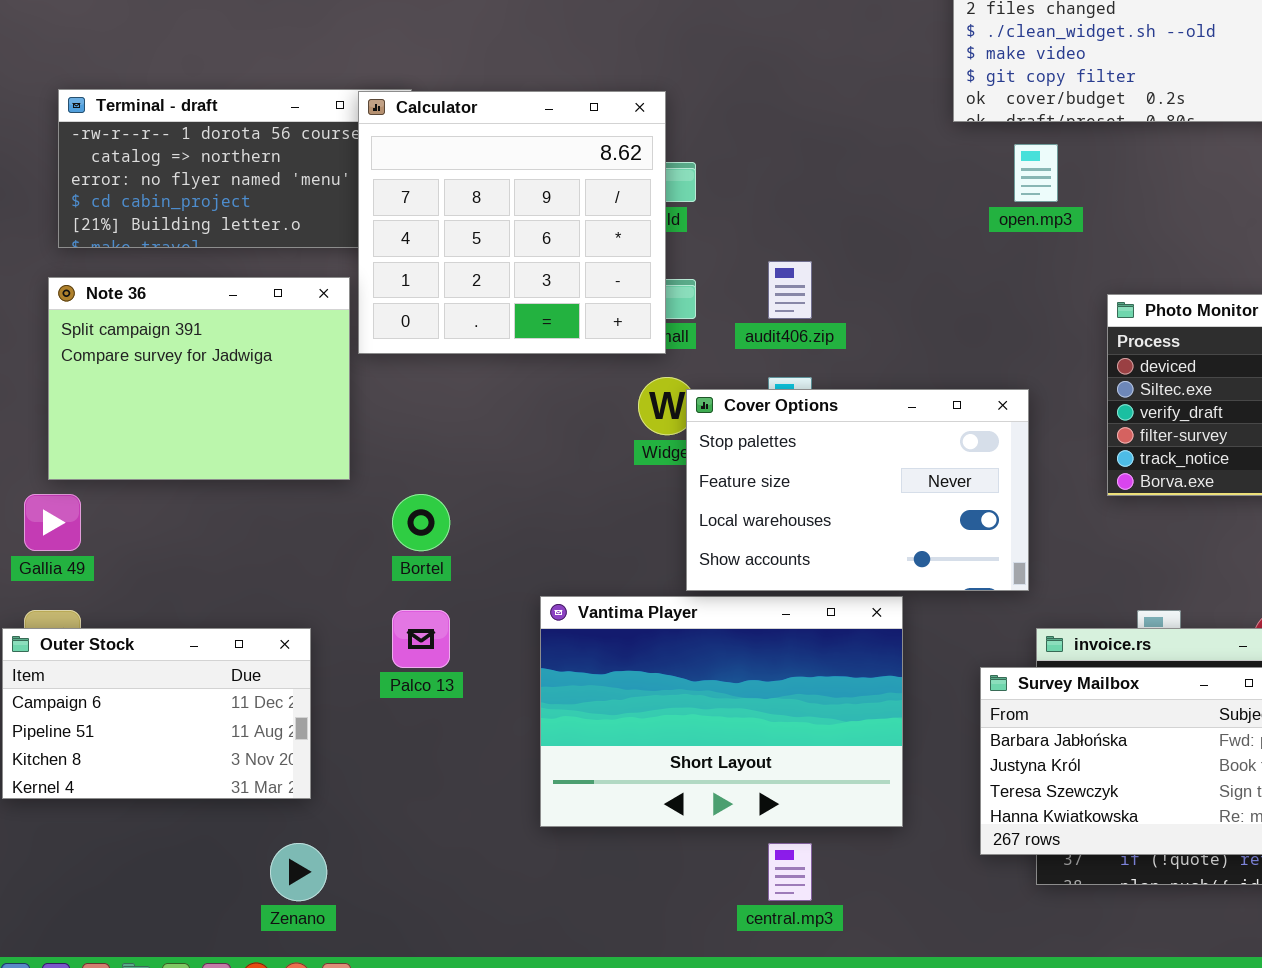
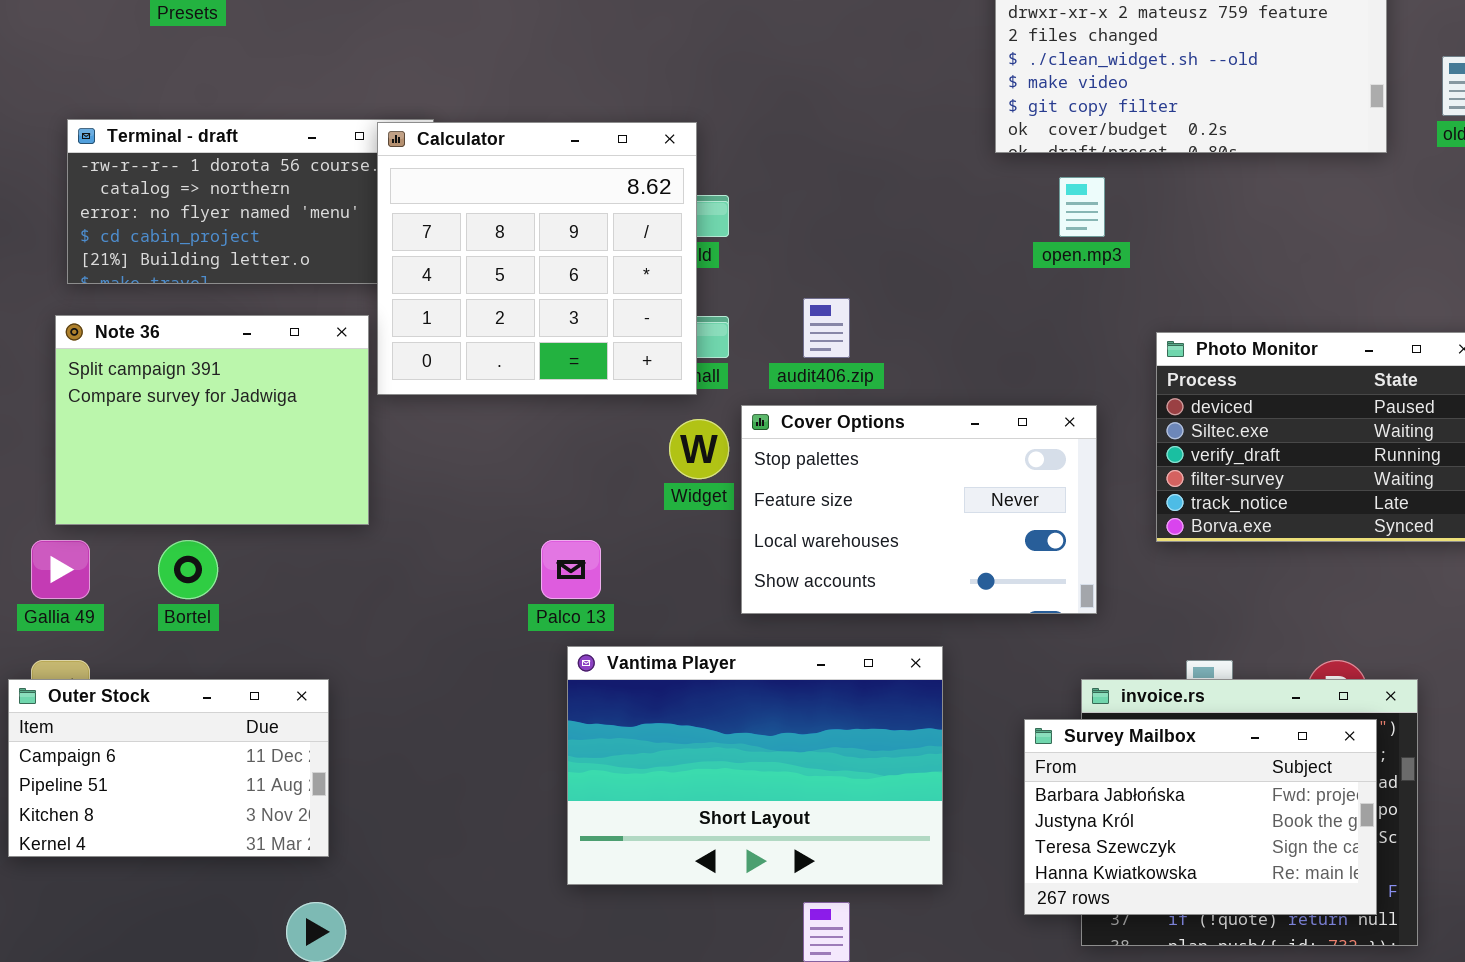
Cover Options: [686,389,1029,591] -> [741,405,1097,614], moved
Bortel: [392,494,450,551] -> [158,540,218,599], moved
Palco 13: [392,610,450,668] -> [541,540,601,599], moved

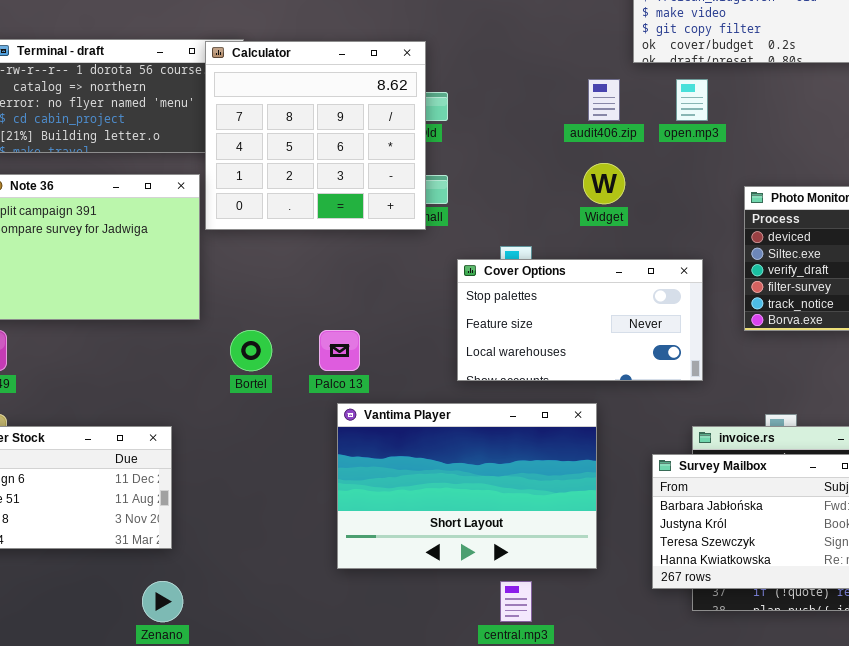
audit406.zip: [803,298,850,358] -> [588,79,620,121], moved
Cover Options: [741,405,1097,614] -> [457,259,703,381], resized
Widget: [669,419,729,479] -> [583,163,625,204], moved
Bortel: [158,540,218,599] -> [230,330,272,371], moved

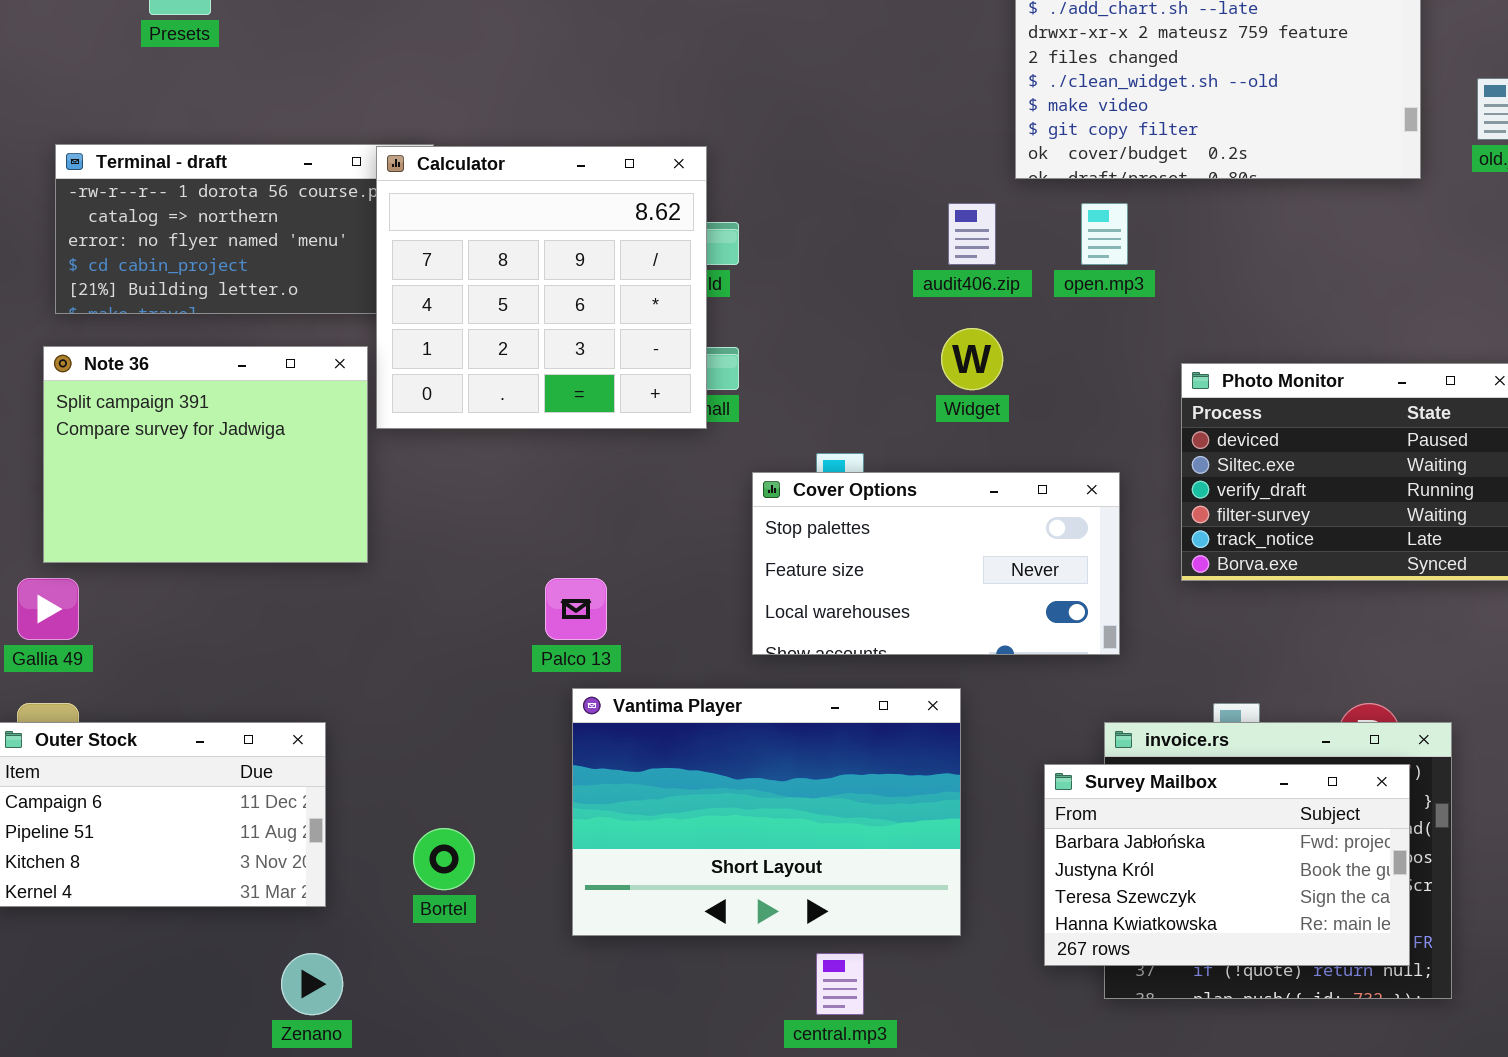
Bortel: [230,330,272,371] -> [413,828,475,890], moved

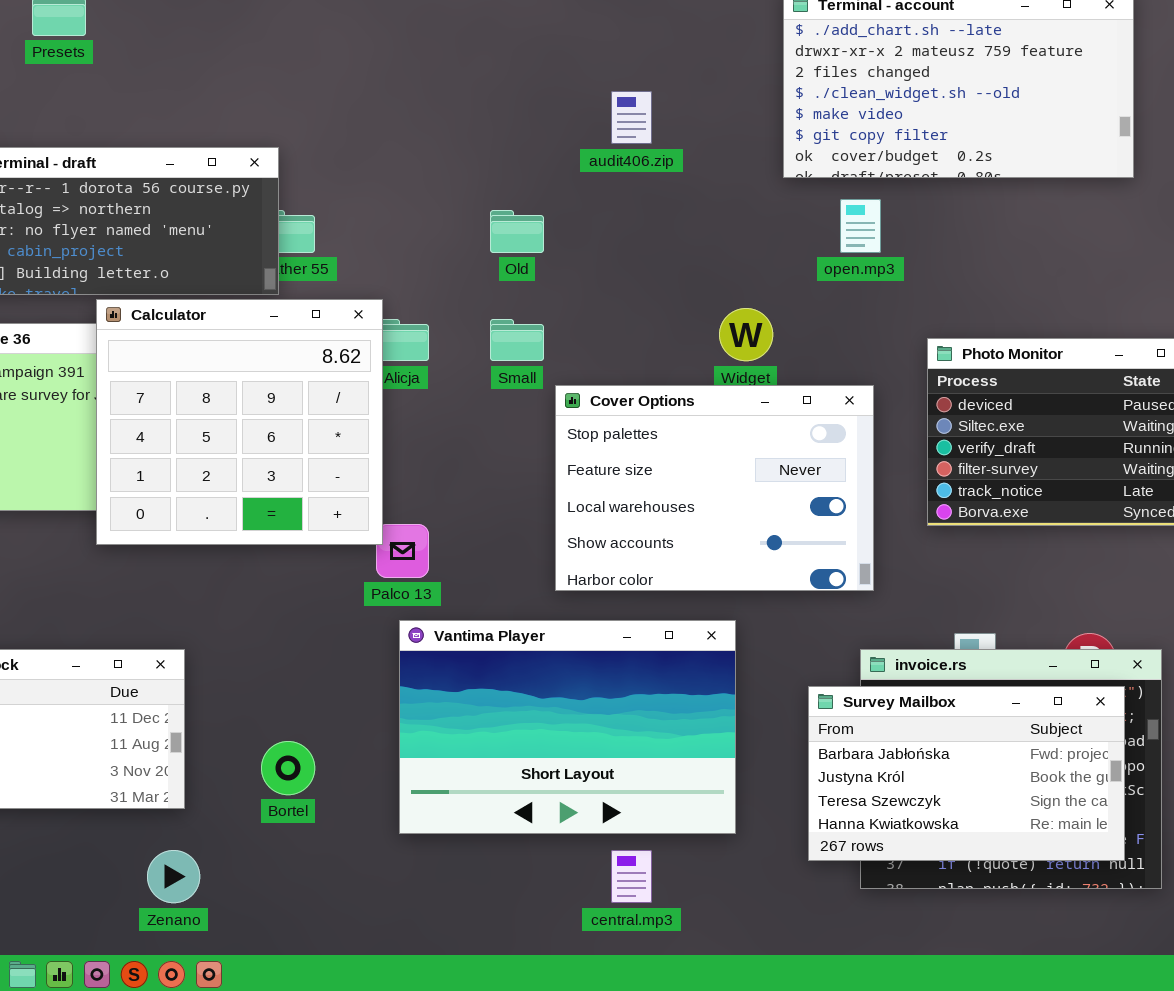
Calculator: [376,146,707,429] -> [96,299,383,545], moved
audit406.zip: [948,203,996,265] -> [611,91,652,144], moved
Cover Options: [752,472,1120,655] -> [555,385,874,591], resized

